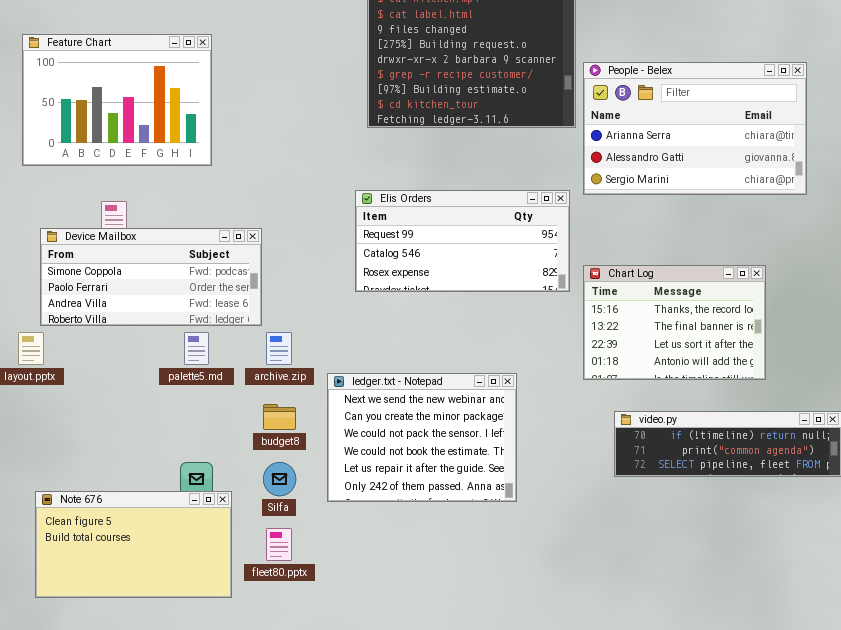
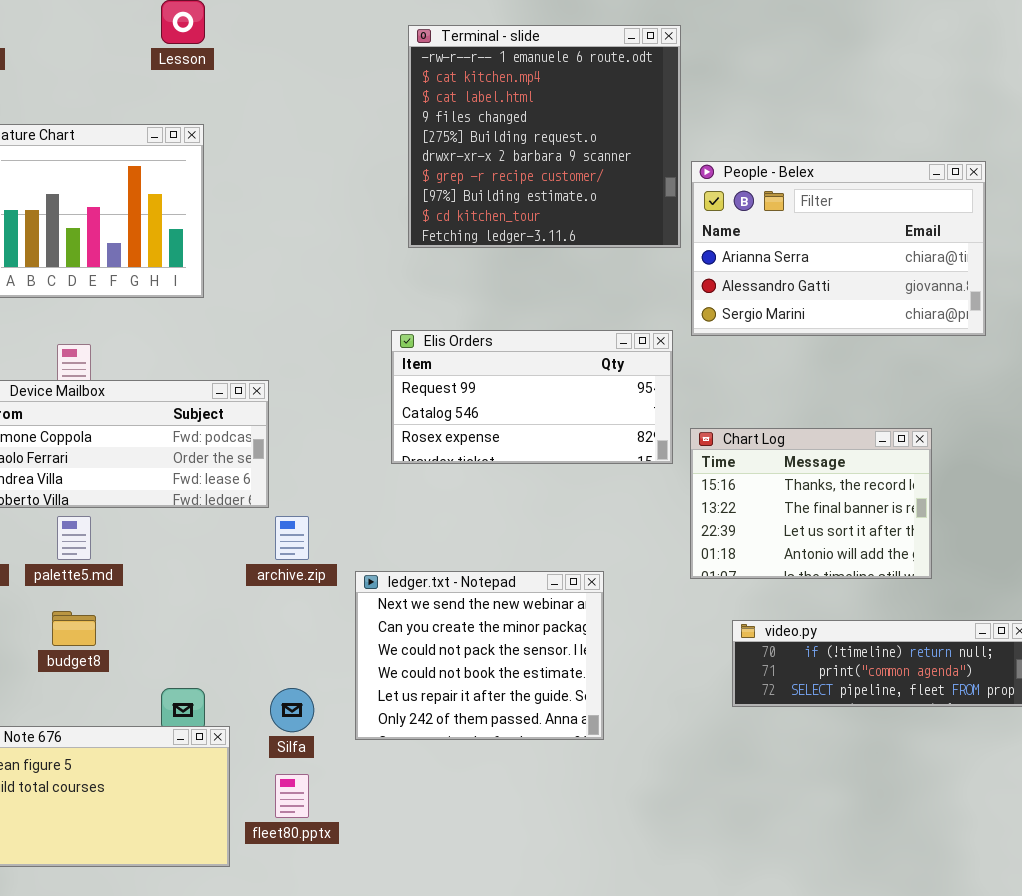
palette5.md: [184,332,209,365] -> [57,516,91,560], moved
budget8: [263,404,296,430] -> [52,611,96,646], moved

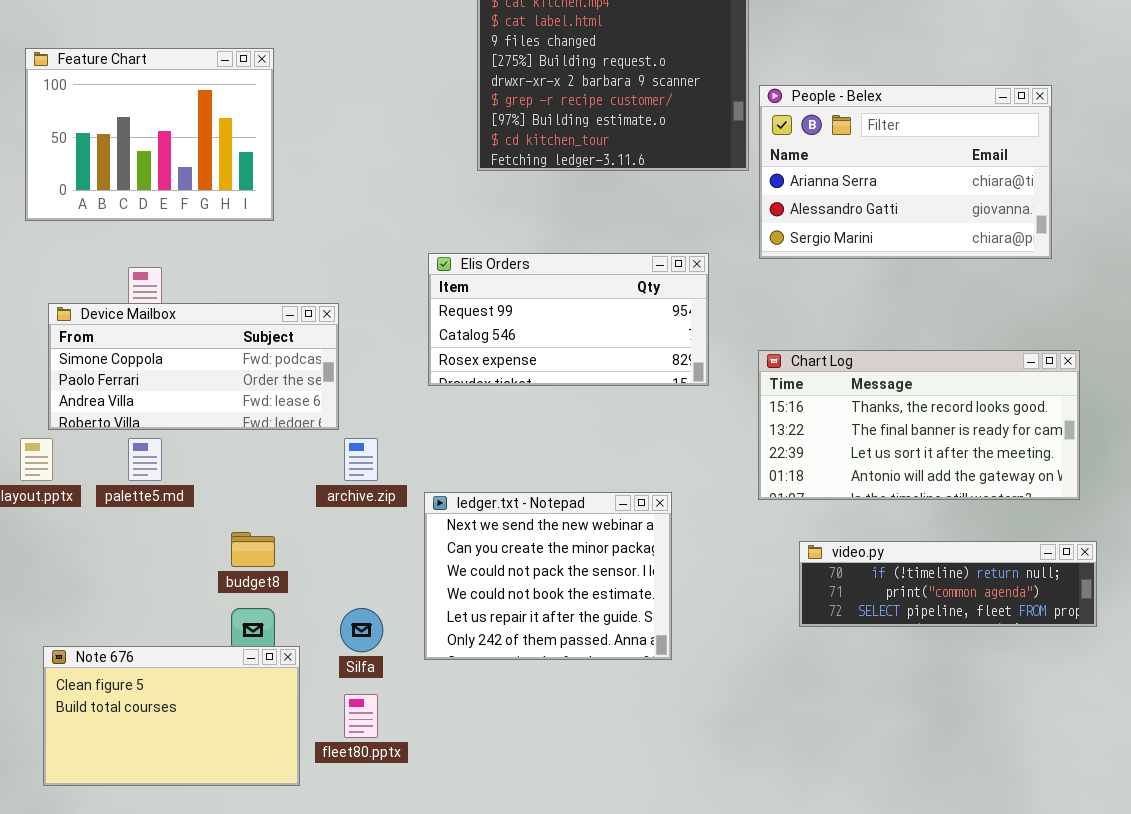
Elis Orders: [391,330,673,464] -> [428,253,709,386], moved
Chart Log: [690,428,932,579] -> [758,350,1080,500], resized
budget8: [52,611,96,646] -> [231,532,275,567], moved

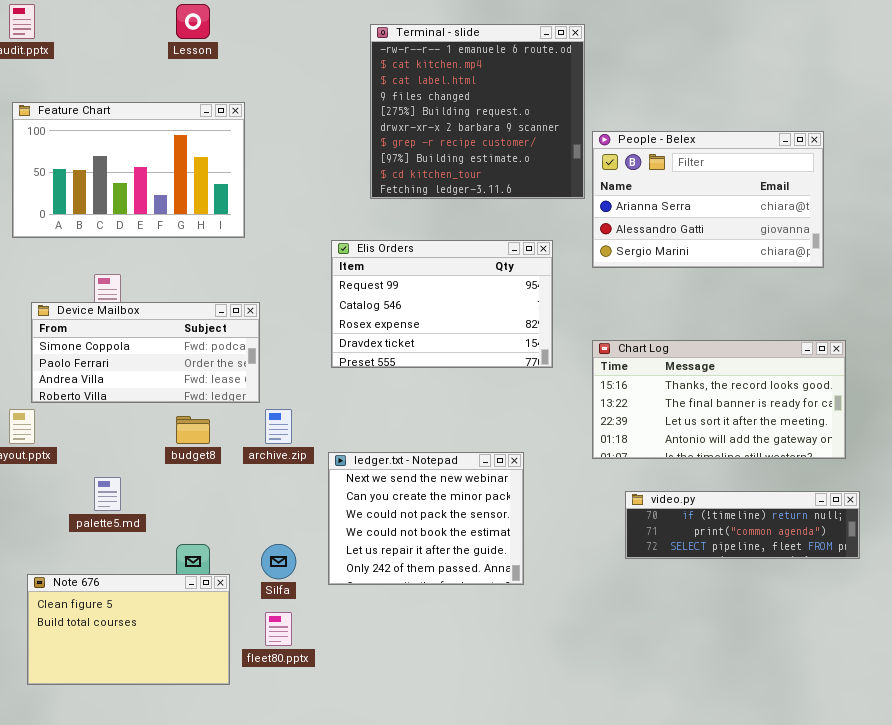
Feature Chart: [25,48,274,221] -> [12,102,245,238], resized
Elis Orders: [428,253,709,386] -> [331,240,553,368], resized
palette5.md: [128,438,162,481] -> [94,477,121,511], moved
budget8: [231,532,275,567] -> [176,416,210,444], moved

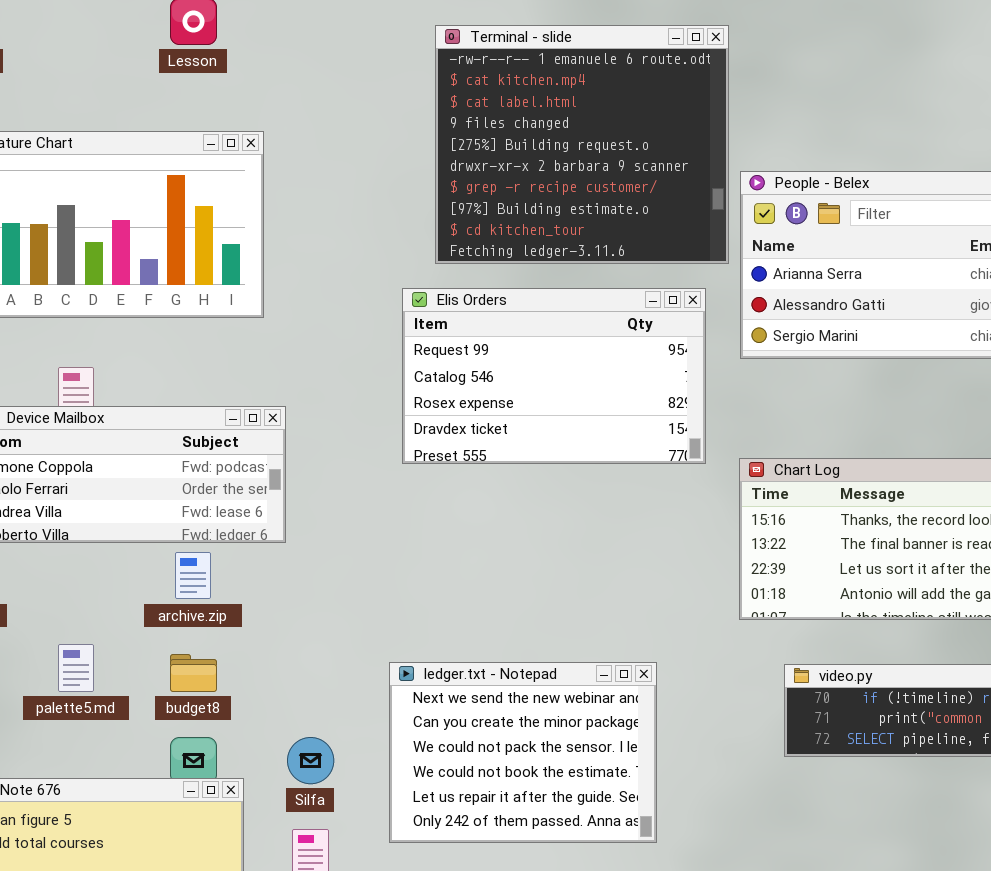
Elis Orders: [331,240,553,368] -> [402,288,706,464], moved
archive.zip: [265,409,292,444] -> [175,552,211,599], moved
budget8: [176,416,210,444] -> [170,654,217,692], moved
ledger.txt - Notepad: [328,452,524,585] -> [389,662,657,843], moved

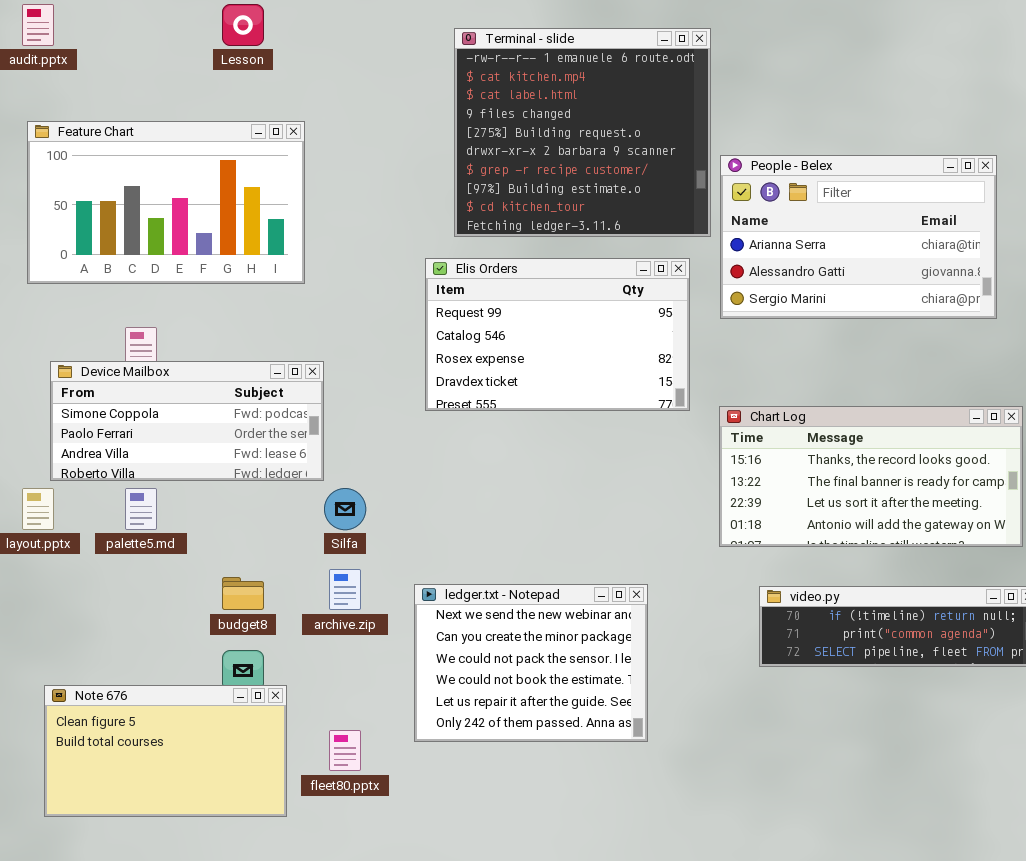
archive.zip: [175,552,211,599] -> [329,569,361,610], moved
palette5.md: [58,644,94,692] -> [125,488,157,530], moved
Silfa: [287,737,334,784] -> [324,488,366,530], moved

